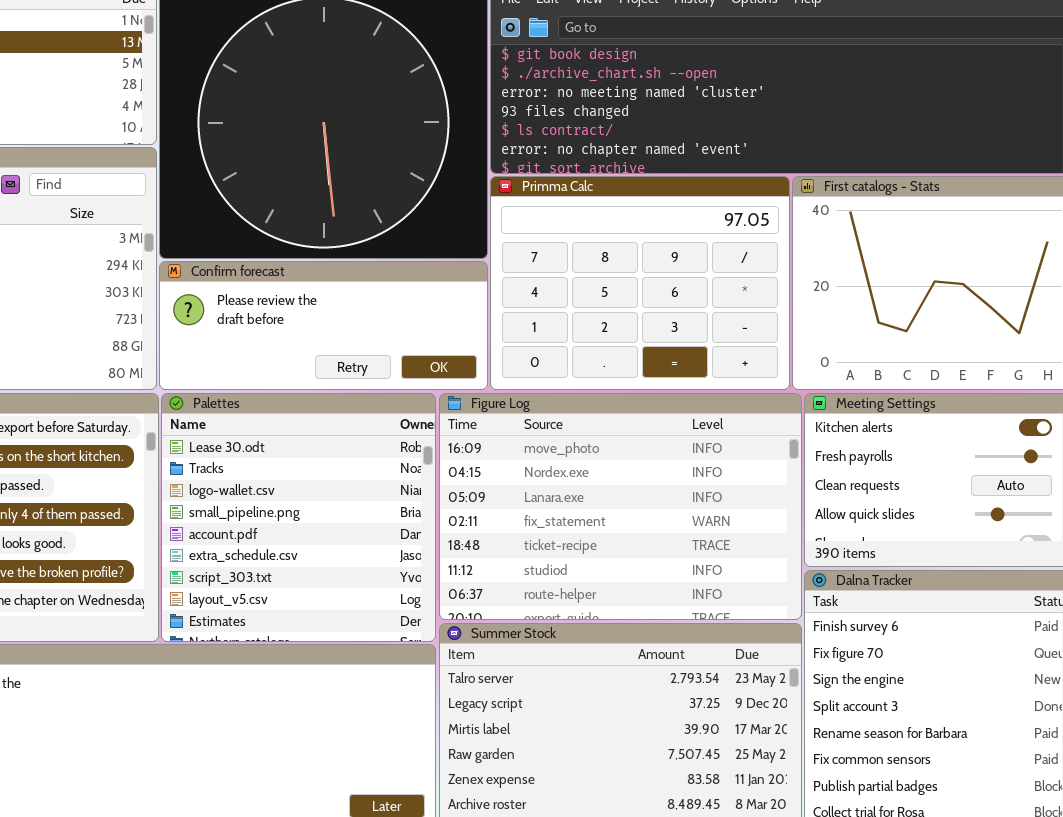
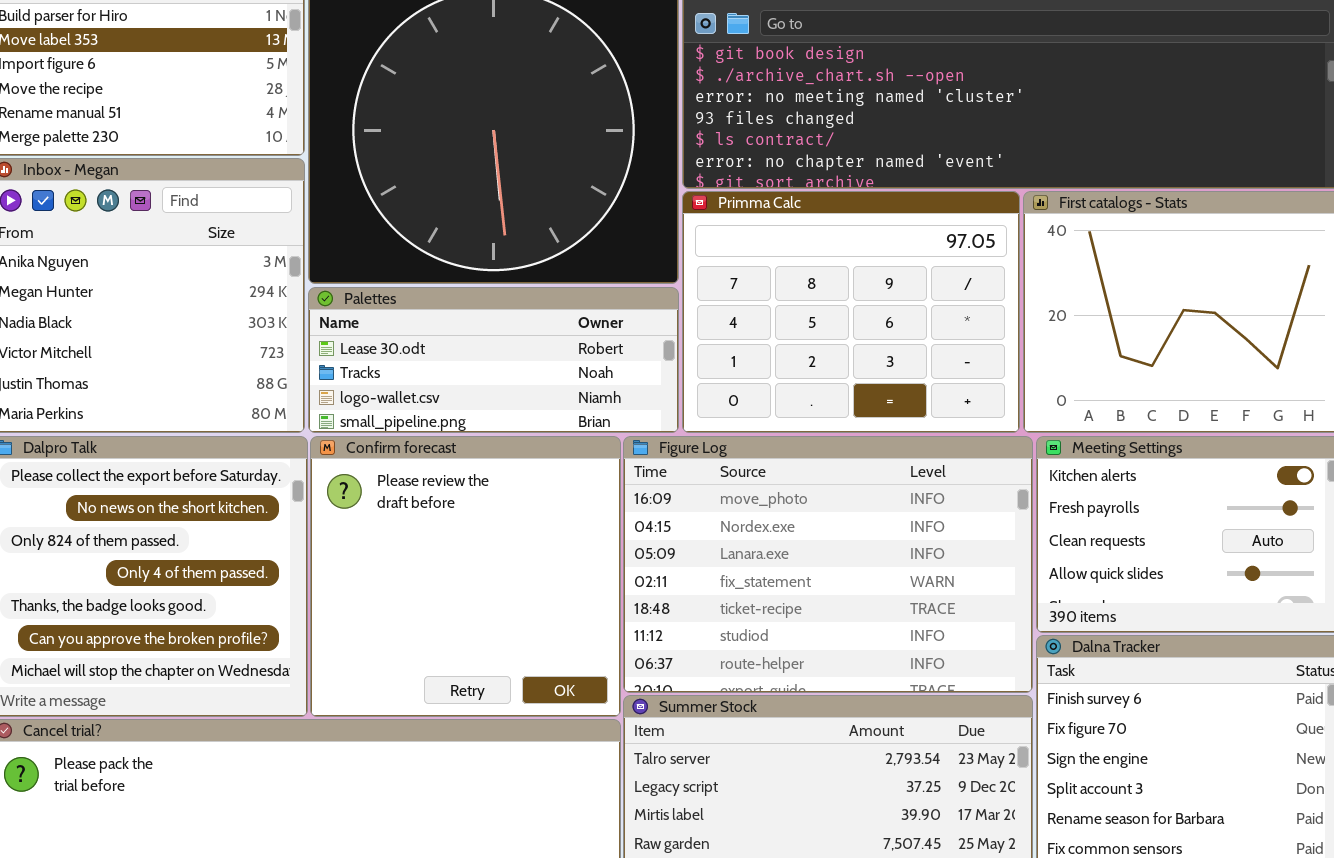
Confirm forecast: [159,261,488,390] -> [310,436,621,717], moved, resized
Palettes: [161,393,436,642] -> [308,287,679,433], moved, resized

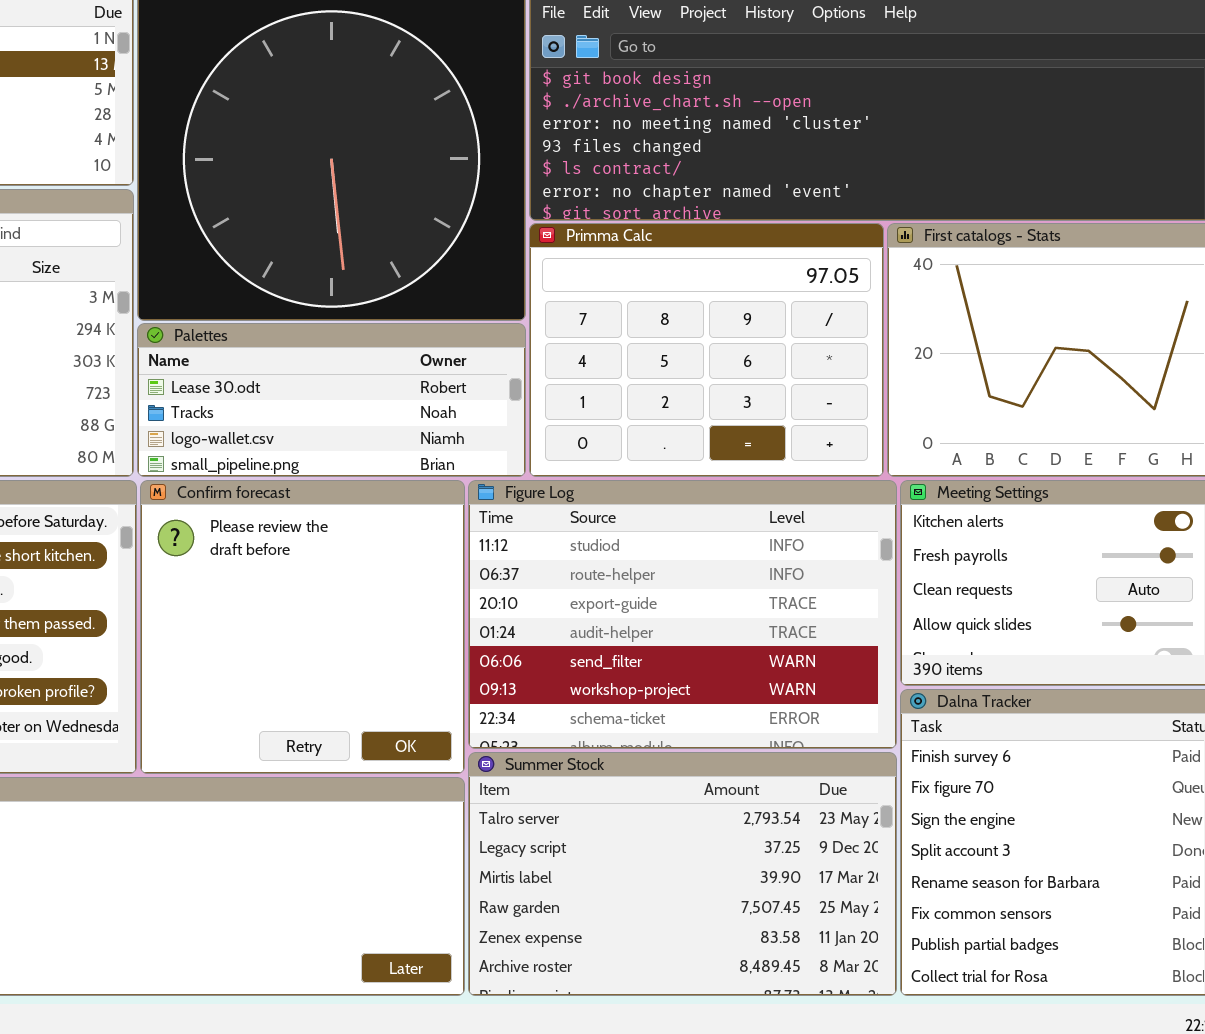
Figure Log: [623,436,1033,693] -> [468,480,897,749], scrolled down 5 rows

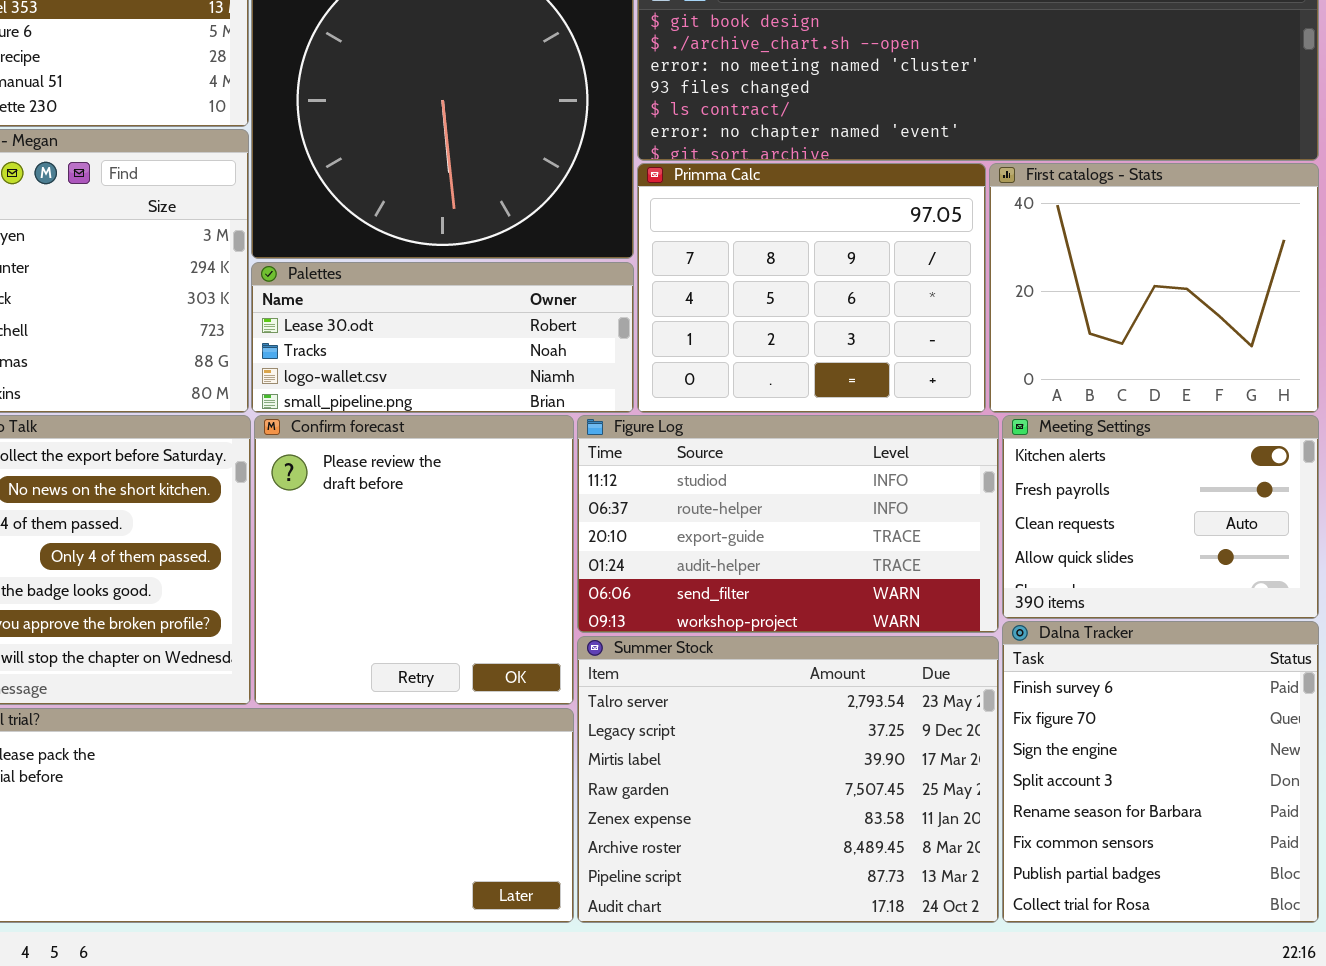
Figure Log: [468,480,897,749] -> [577,415,999,633], resized
Summer Stock: [468,752,897,996] -> [577,636,999,923], resized

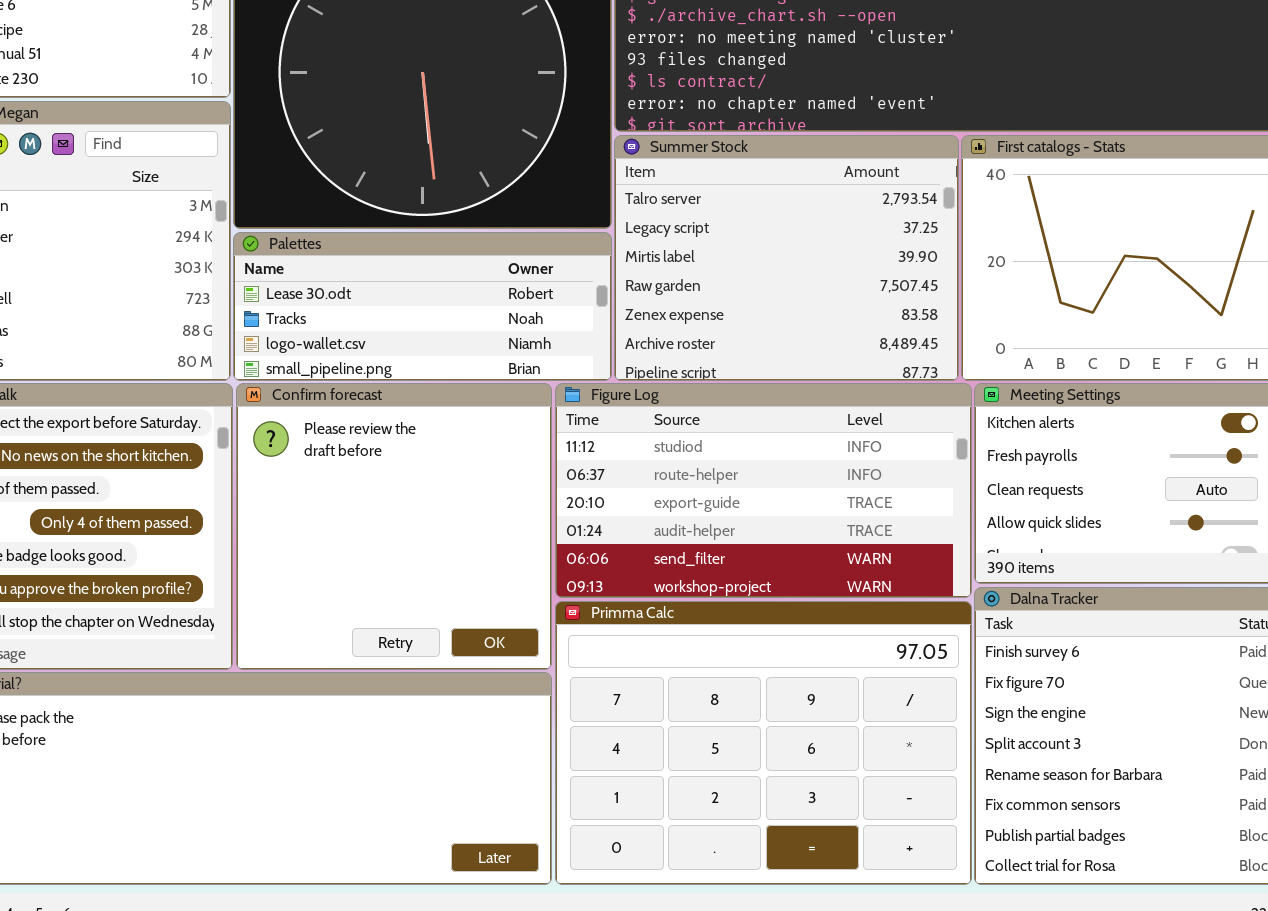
Primma Calc: [637,163,986,413] -> [555,601,972,885], moved, resized
Summer Stock: [577,636,999,923] -> [614,135,959,381], moved, resized

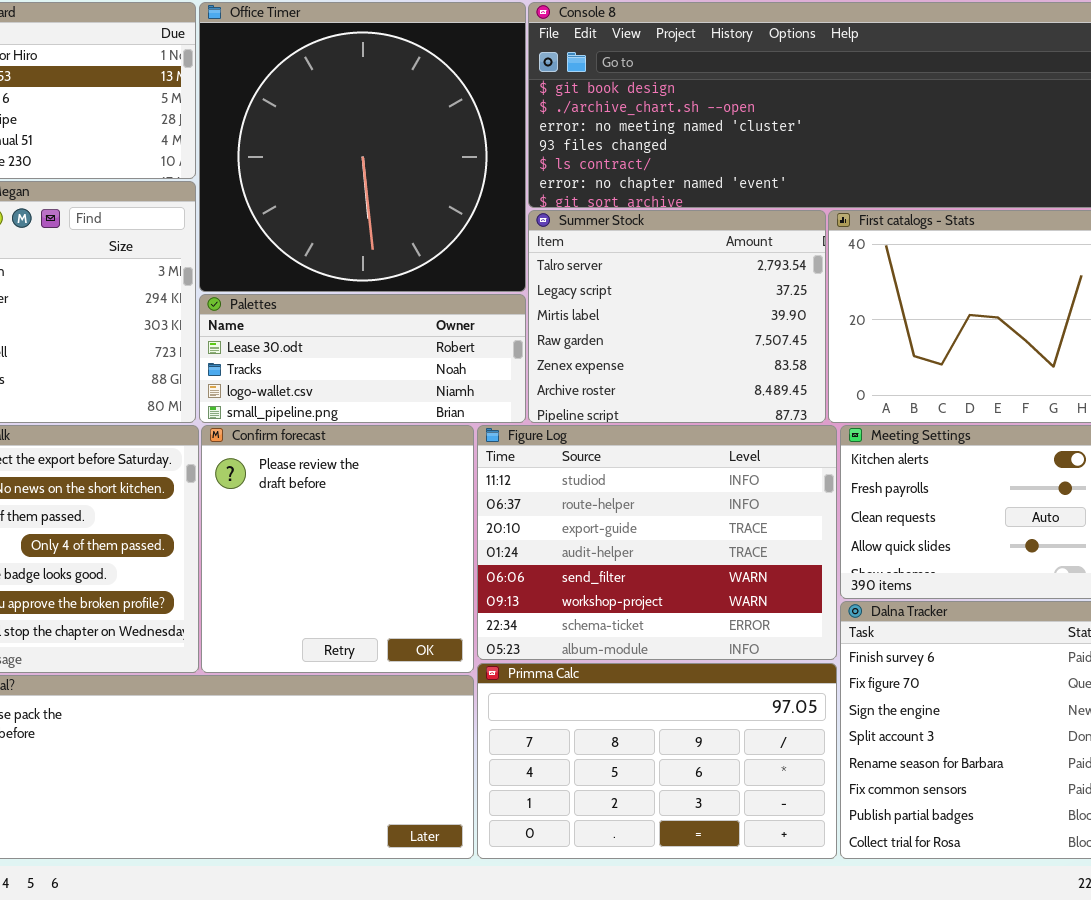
Figure Log: [555,383,972,598] -> [477,425,837,660], resized
Primma Calc: [555,601,972,885] -> [477,663,837,859], resized

